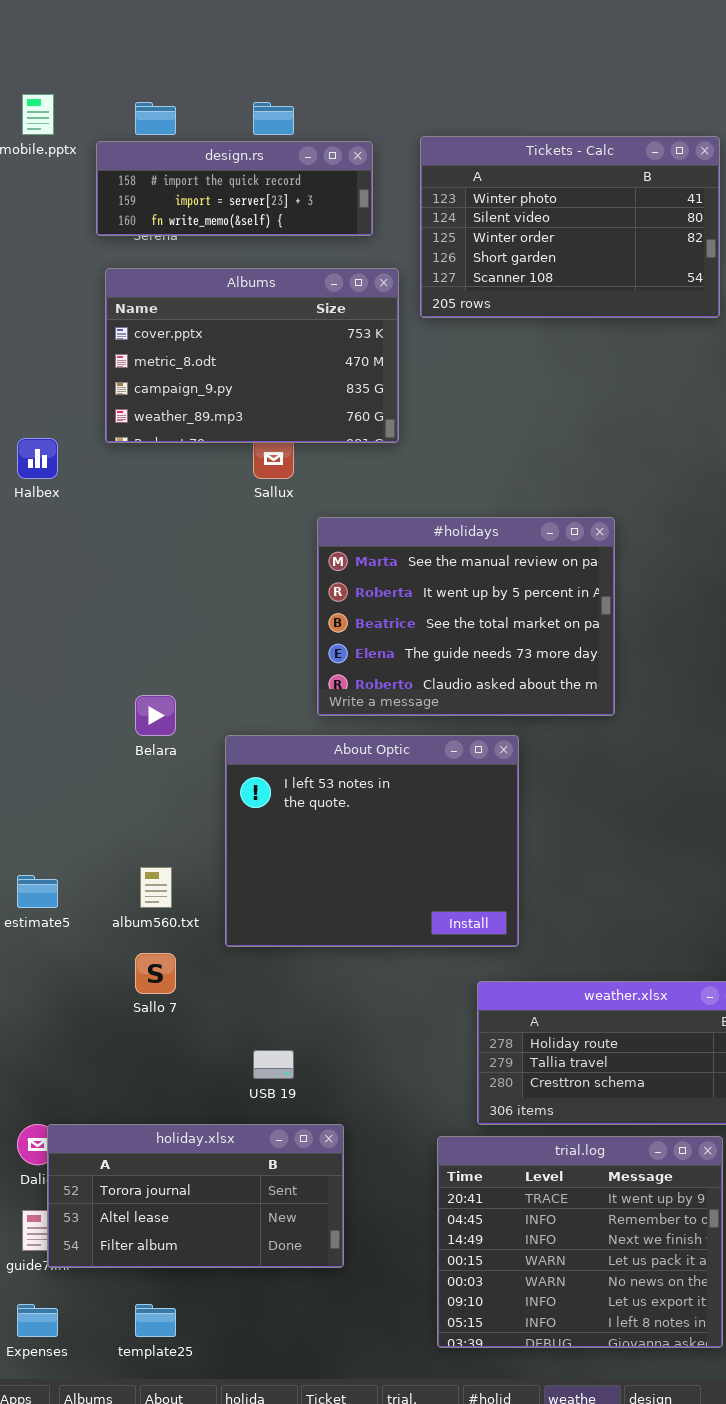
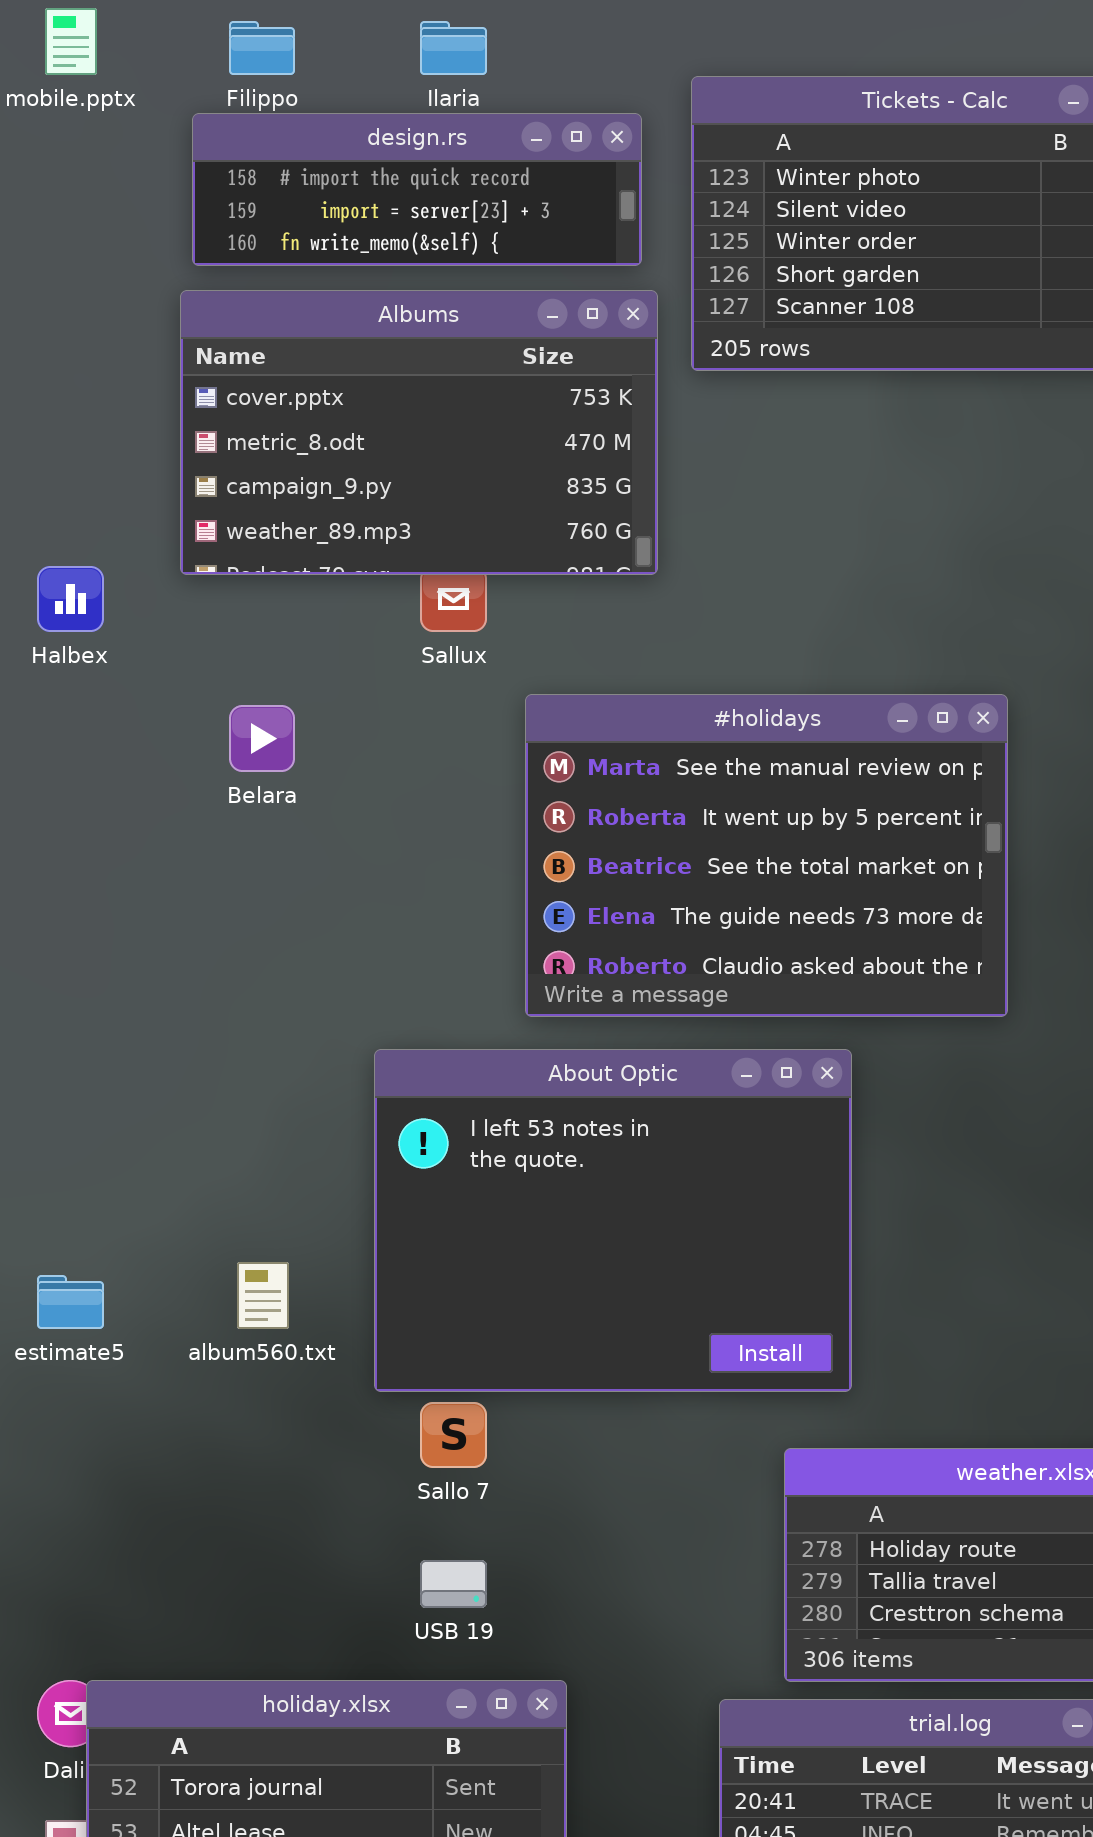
design.rs: [96,141,373,236] -> [192,113,642,266], moved
Belara: [135,695,176,736] -> [229,705,295,772], moved
Sallo 7: [135,953,176,994] -> [420,1402,487,1468], moved

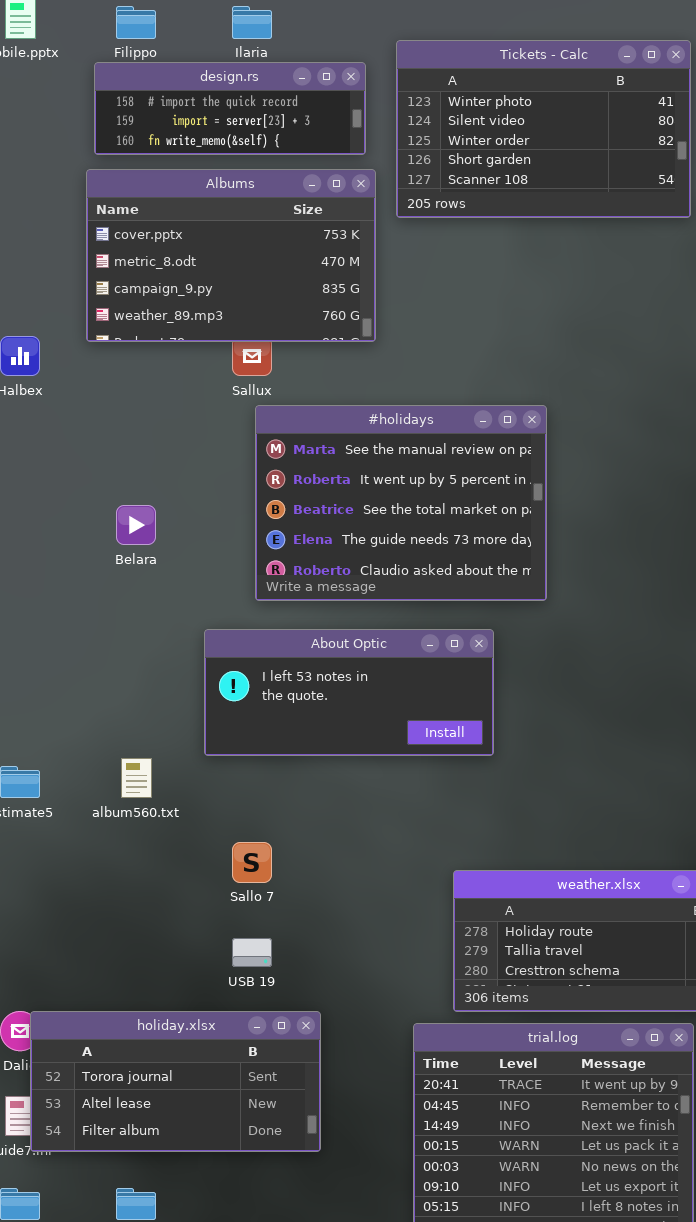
#holidays: [525,694,1008,1017] -> [255,405,547,601], moved
Belara: [229,705,295,772] -> [116,505,156,545], moved
About Optic: [374,1049,852,1392] -> [204,629,494,756], resized

